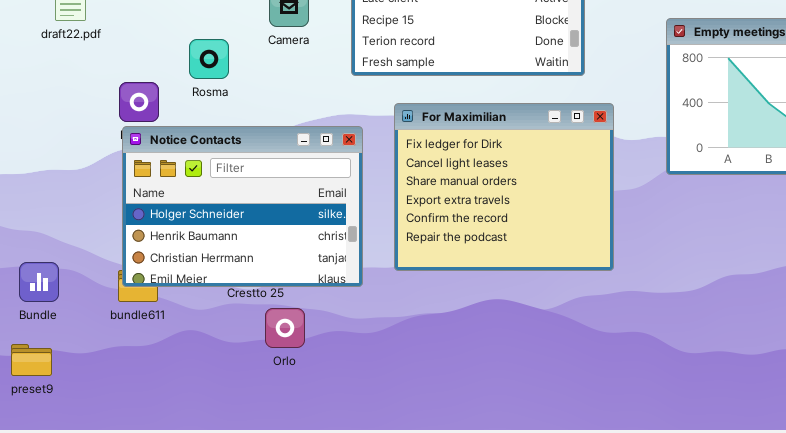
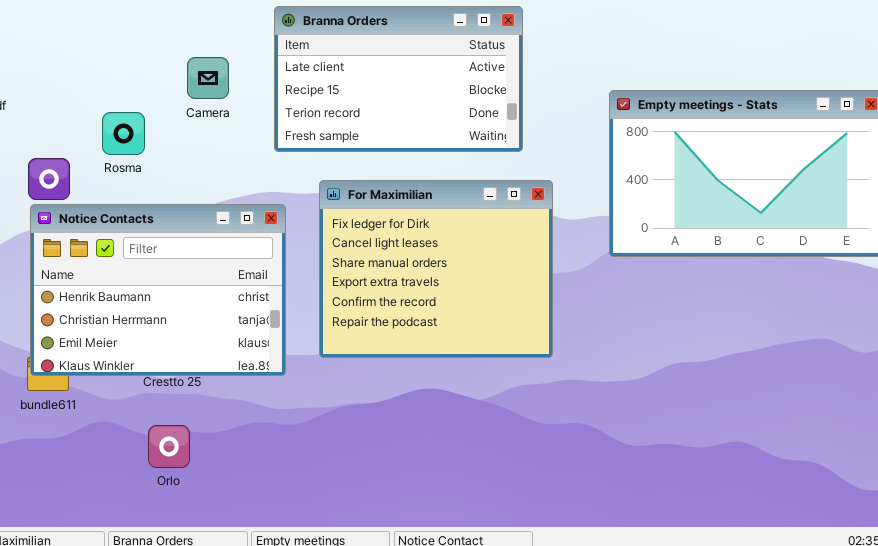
Notice Contacts: [122,126,363,287] -> [30,204,286,376], scrolled down 1 row
Orlo: [265,308,305,348] -> [148,425,190,468], moved

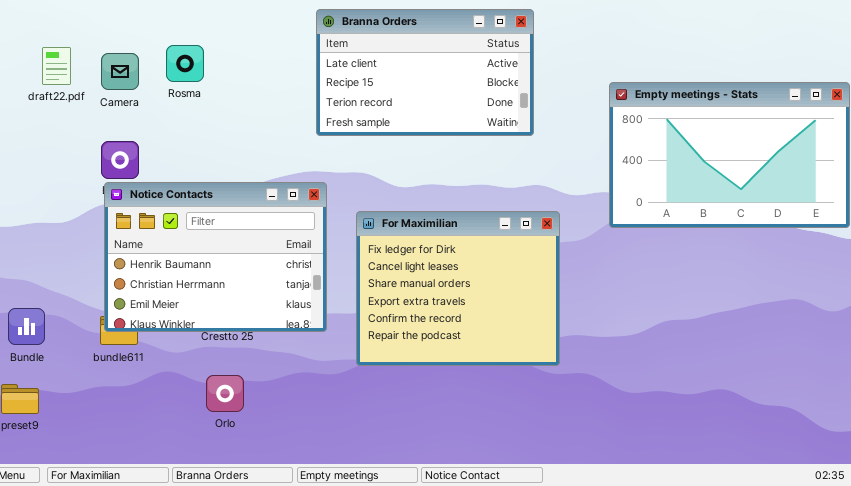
Camera: [187,57,229,99] -> [101,53,139,90], moved
Rosma: [102,112,145,155] -> [166,45,204,82], moved
For Maximilian: [319,180,553,358] -> [356,211,560,366], moved

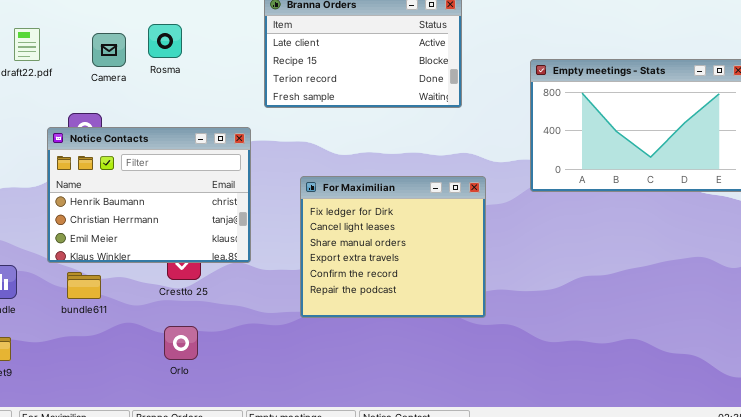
Rosma: [166,45,204,82] -> [148,24,182,58], moved
Camera: [101,53,139,90] -> [92,33,126,67], moved
Notice Contacts: [104,182,327,332] -> [47,127,251,263], moved

